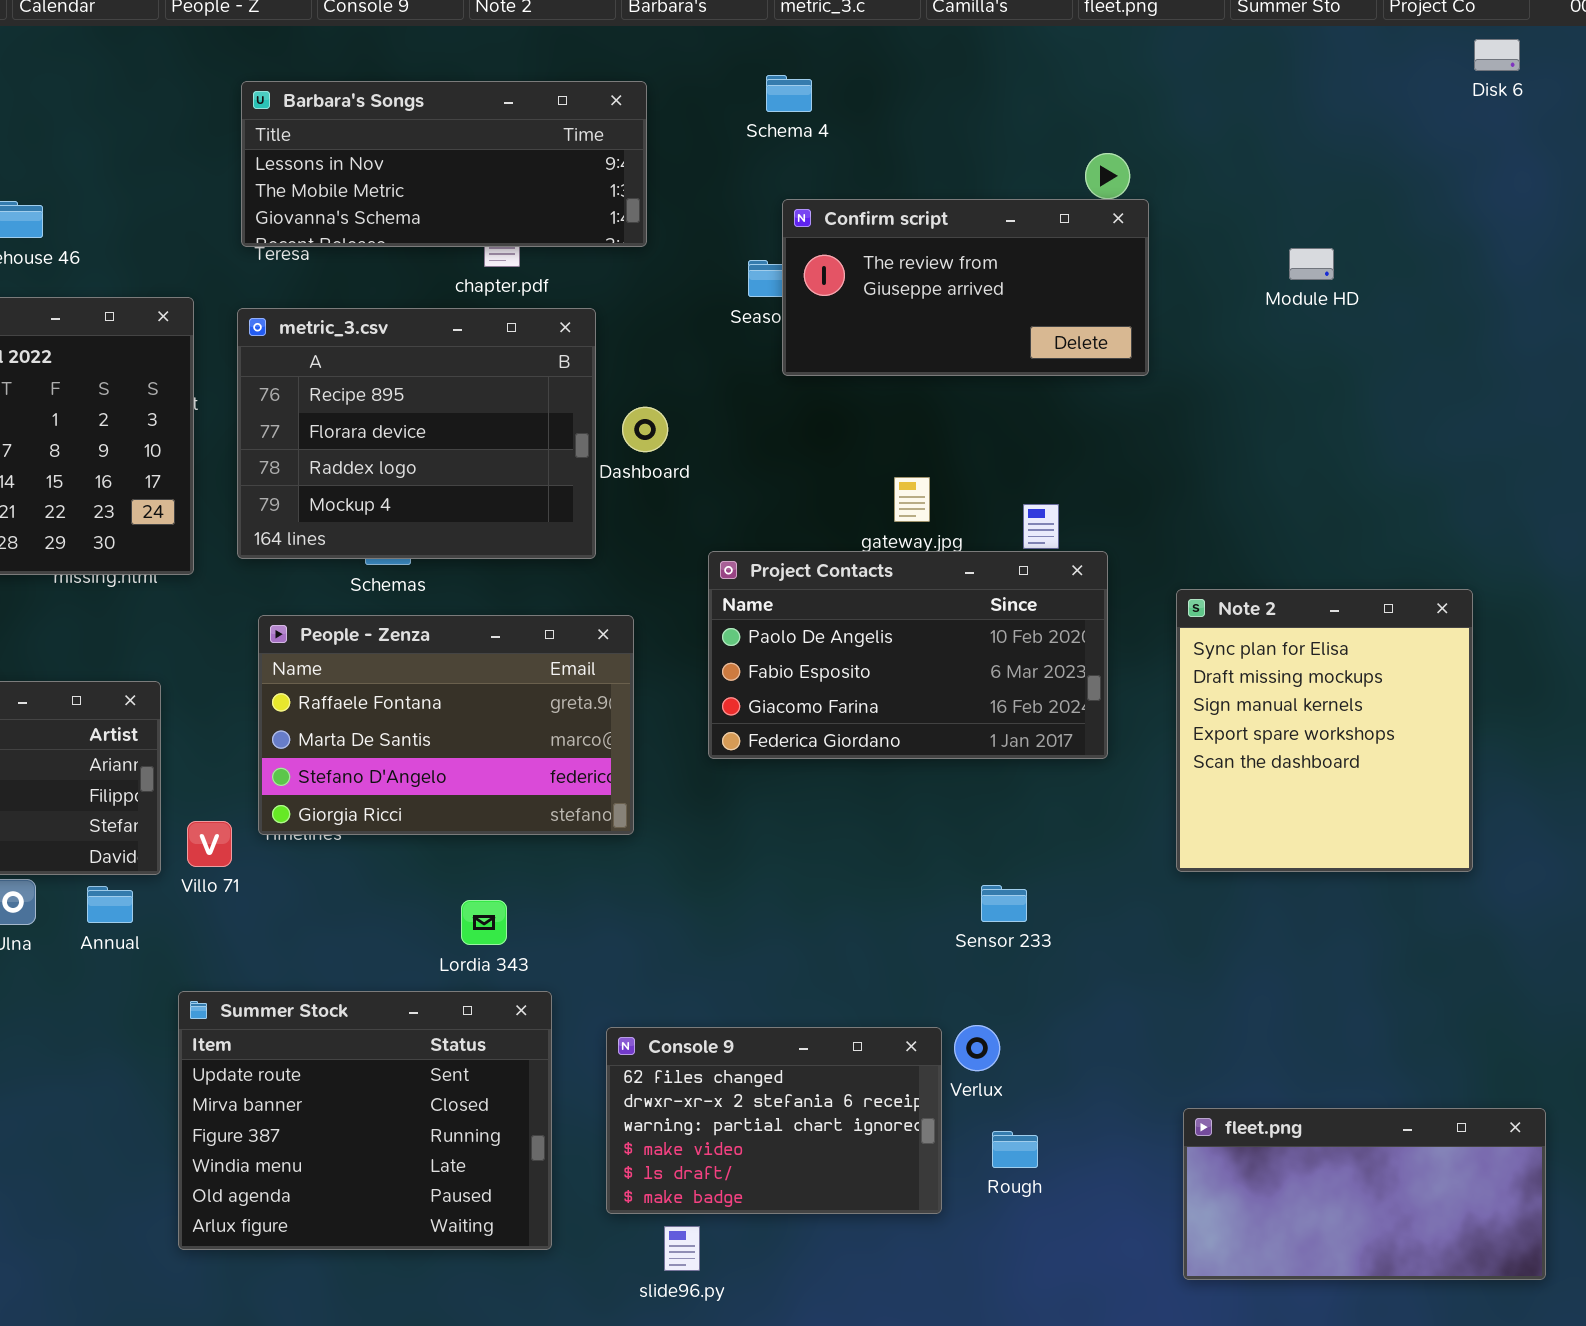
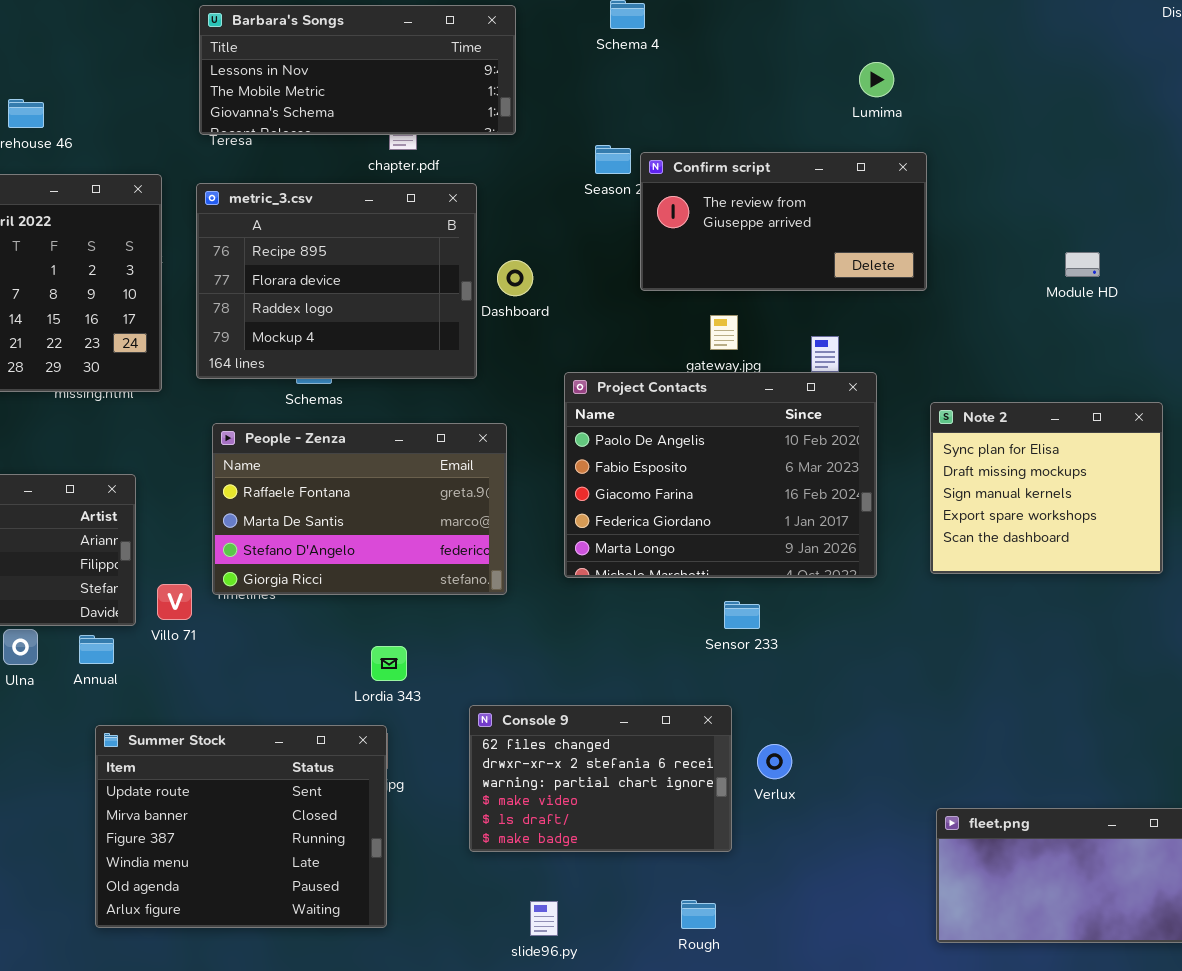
Confirm script: [782,199,1149,376] -> [640,152,927,291], moved
Module HD: [1289,248,1334,280] -> [1065,252,1100,277], moved
Project Contacts: [708,551,1108,759] -> [564,372,877,578], resized
Note 2: [1176,589,1473,872] -> [930,402,1163,574], resized
Sensor 233: [981,885,1027,922] -> [724,601,760,629], moved
Summer Stock: [178,991,552,1250] -> [95,725,387,928], moved
Console 9: [606,1027,942,1214] -> [469,705,732,852], moved
Rough: [992,1131,1038,1168] -> [681,900,716,929], moved

